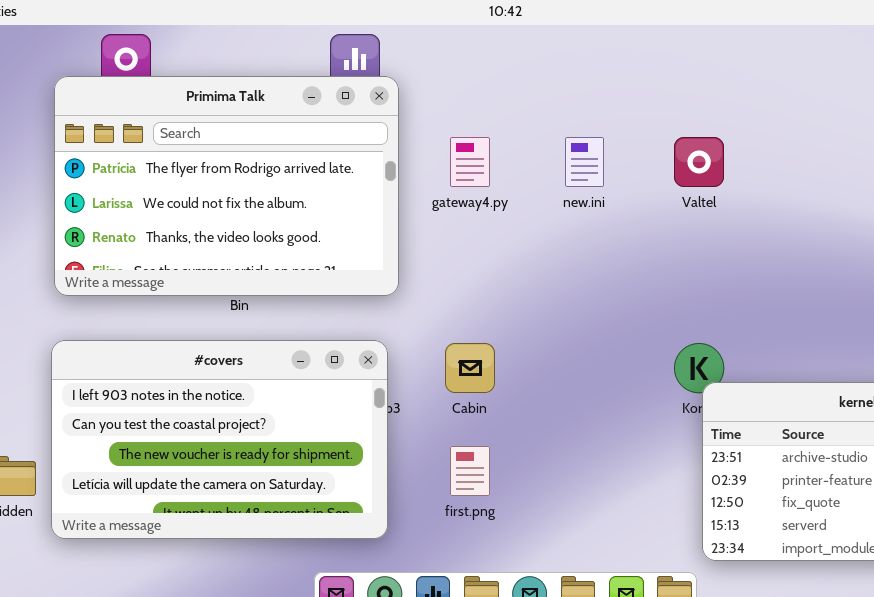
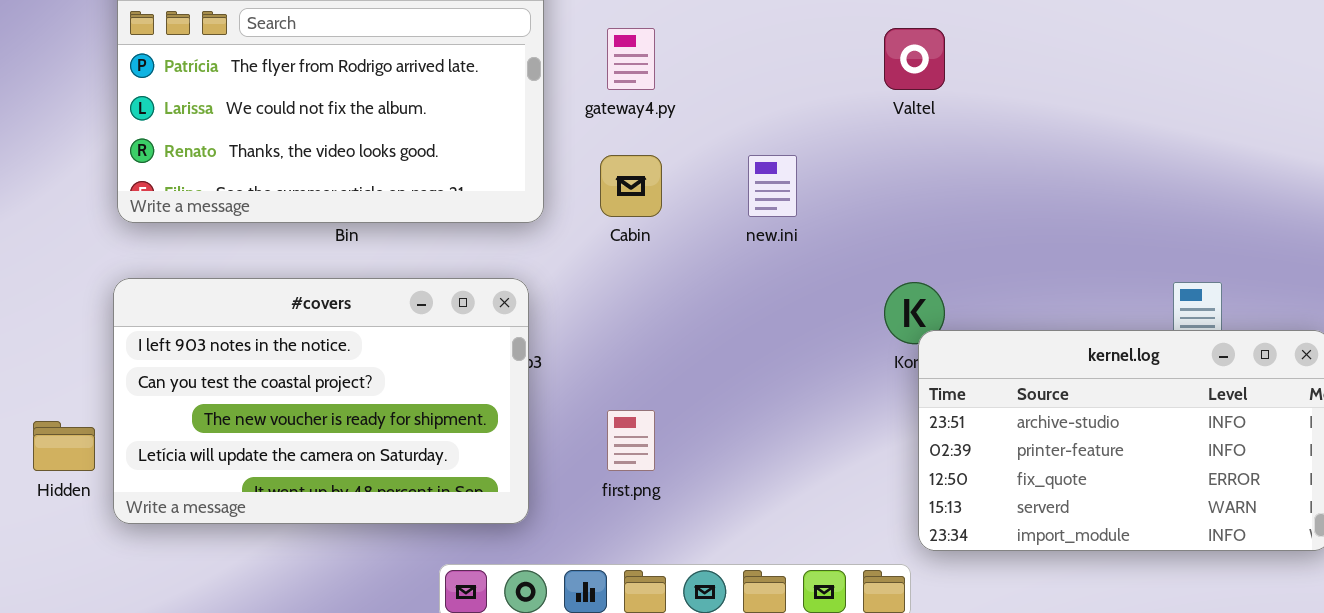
new.ini: [565,137,604,187] -> [748,155,797,217], moved
Cabin: [445,343,495,393] -> [600,155,662,217], moved

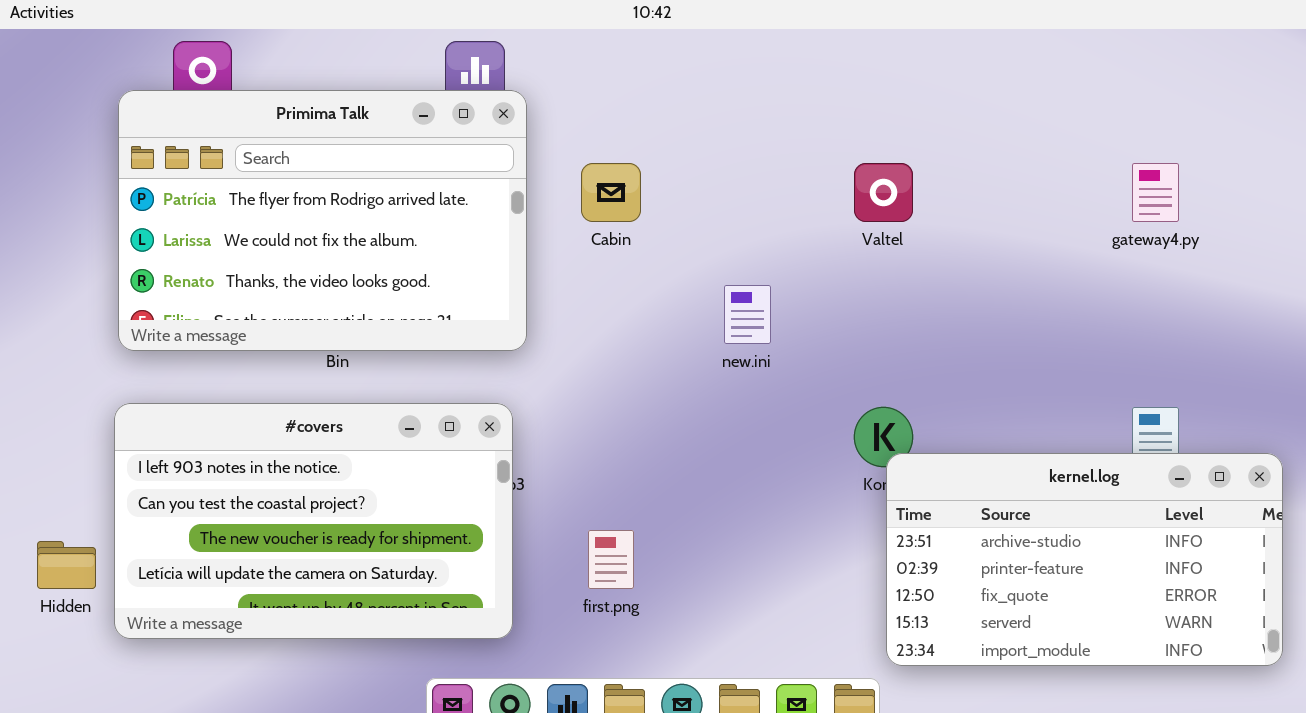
gateway4.py: [607,28,655,90] -> [1132,163,1179,222], moved
Cabin: [600,155,662,217] -> [581,163,641,222], moved

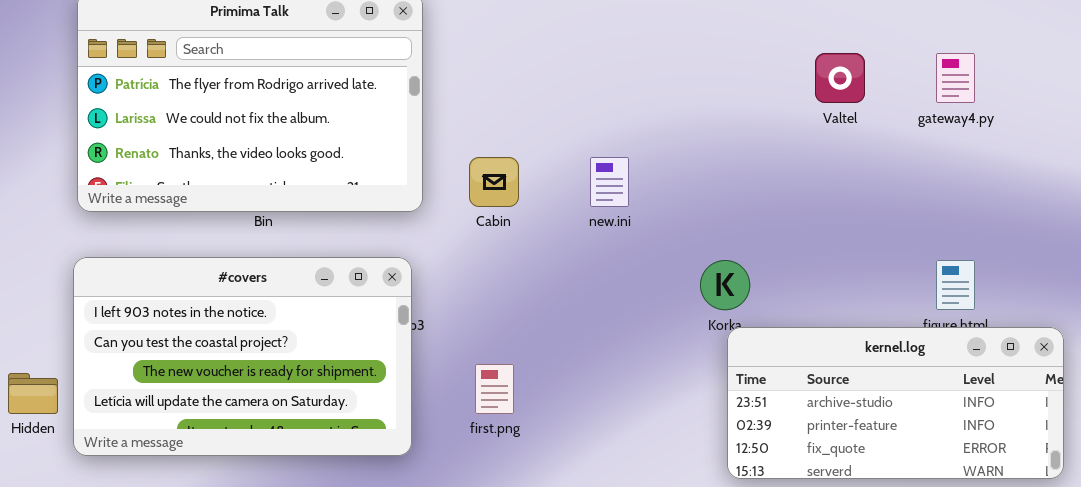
Cabin: [581,163,641,222] -> [469,157,519,207], moved
Valtel: [854,163,913,222] -> [815,53,865,103], moved
kernel.log: [886,453,1283,666] -> [727,327,1064,479], resized

